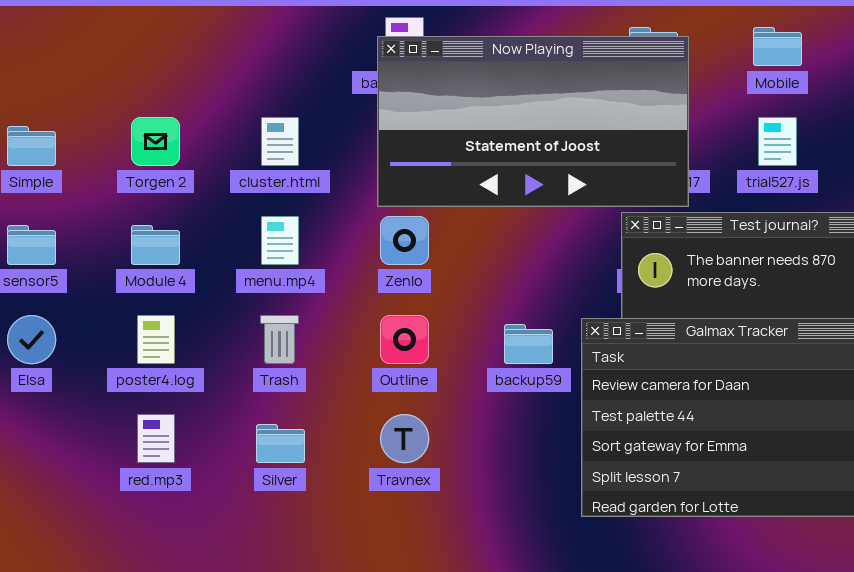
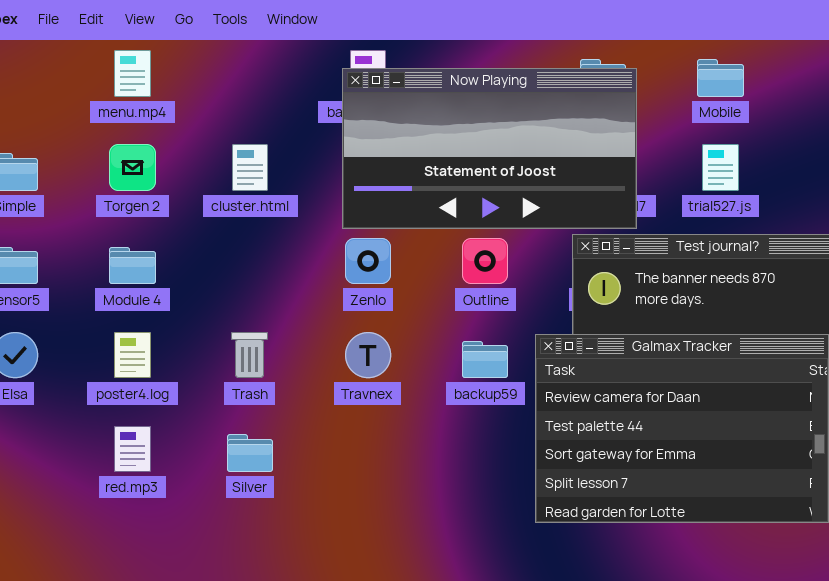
menu.mp4: [261,216,299,265] -> [114,50,151,97], moved
Outline: [380,315,429,364] -> [462,238,508,284], moved
Travnex: [380,414,429,463] -> [345,332,391,378], moved

